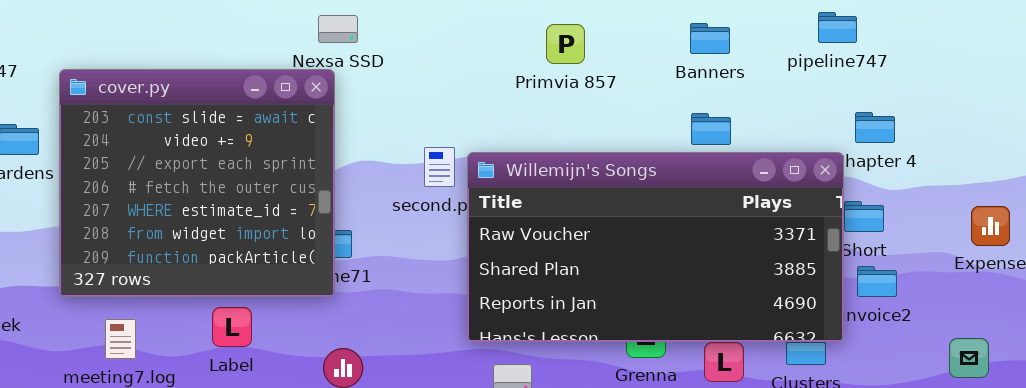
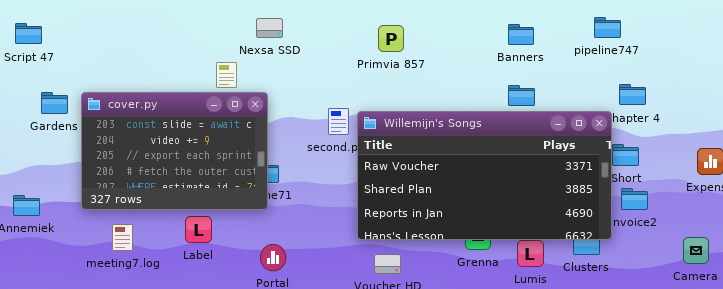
Primvia 857: [546,24,585,64] -> [378,25,404,52], moved
cover.py: [59,69,335,297] -> [81,92,268,210], resized

